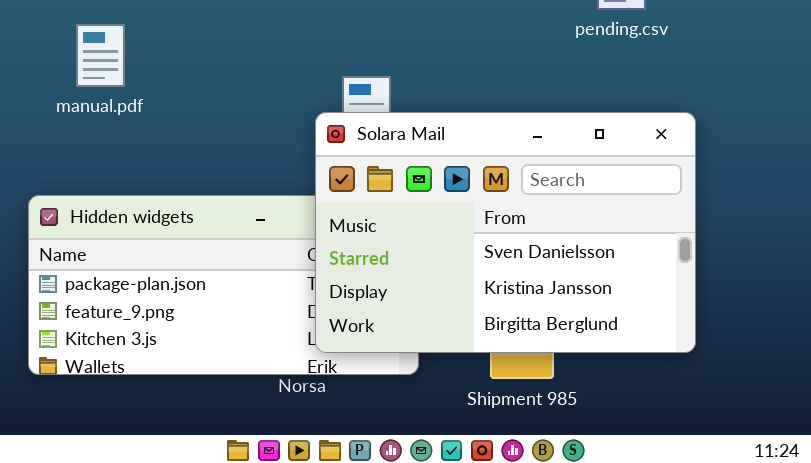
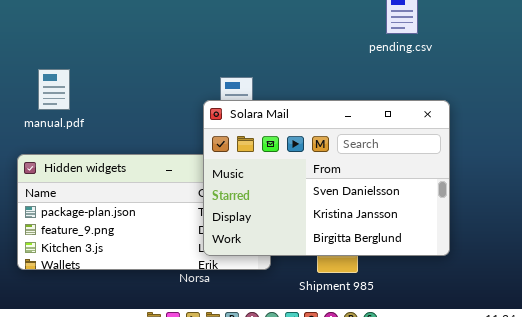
manual.pdf: [76,24,125,87] -> [38,69,70,110], moved

